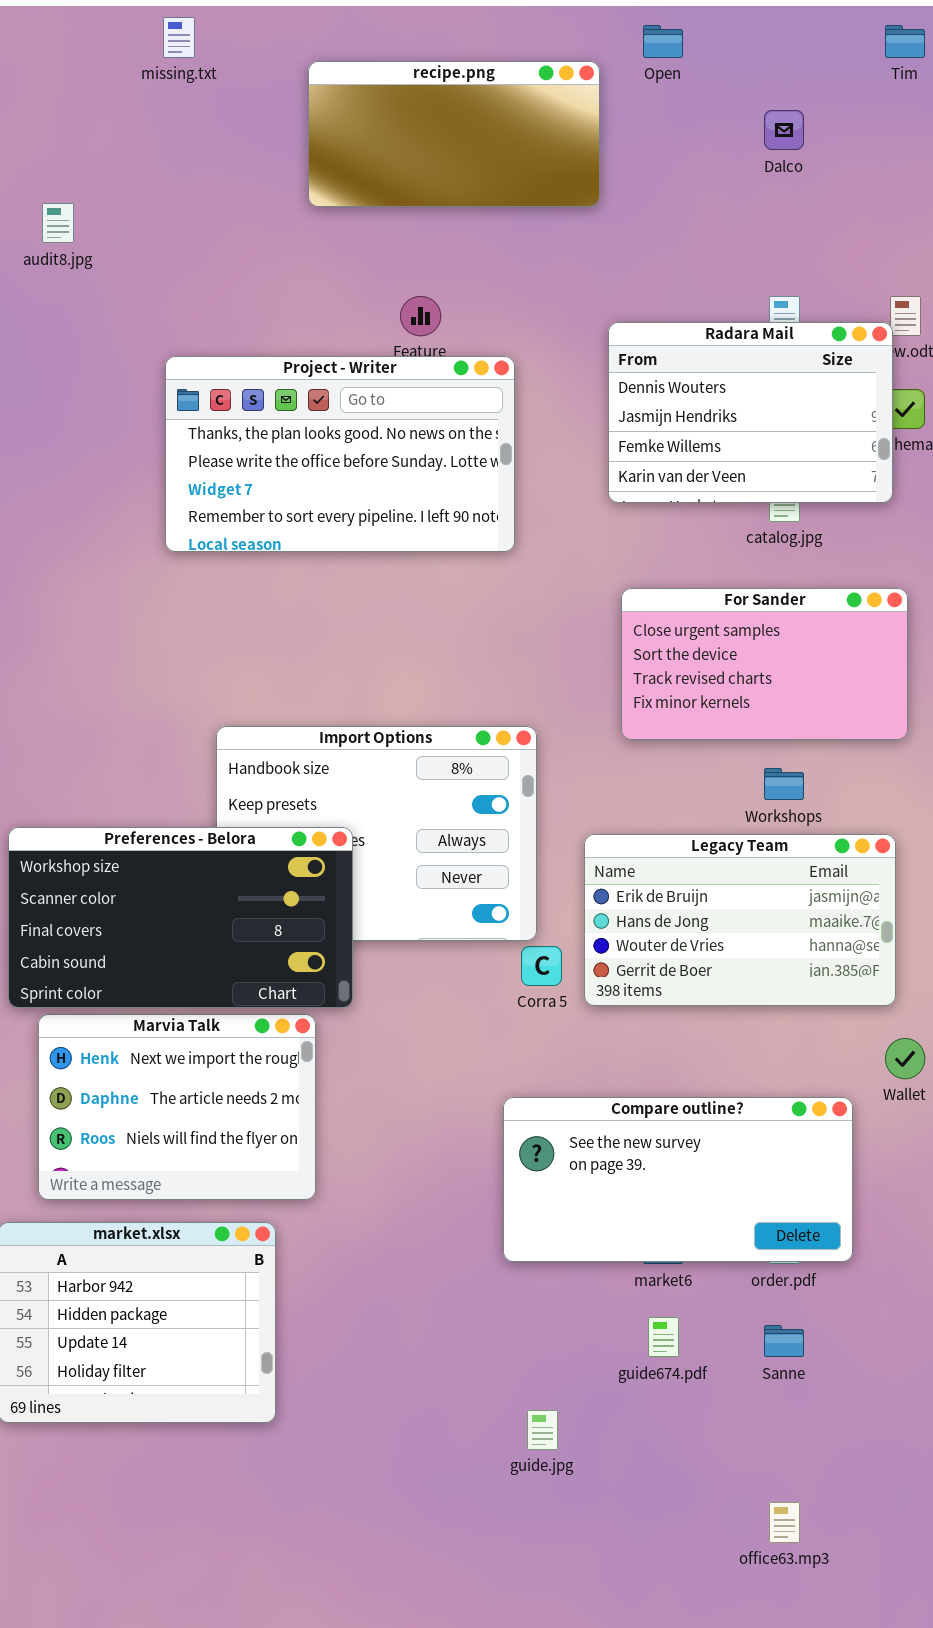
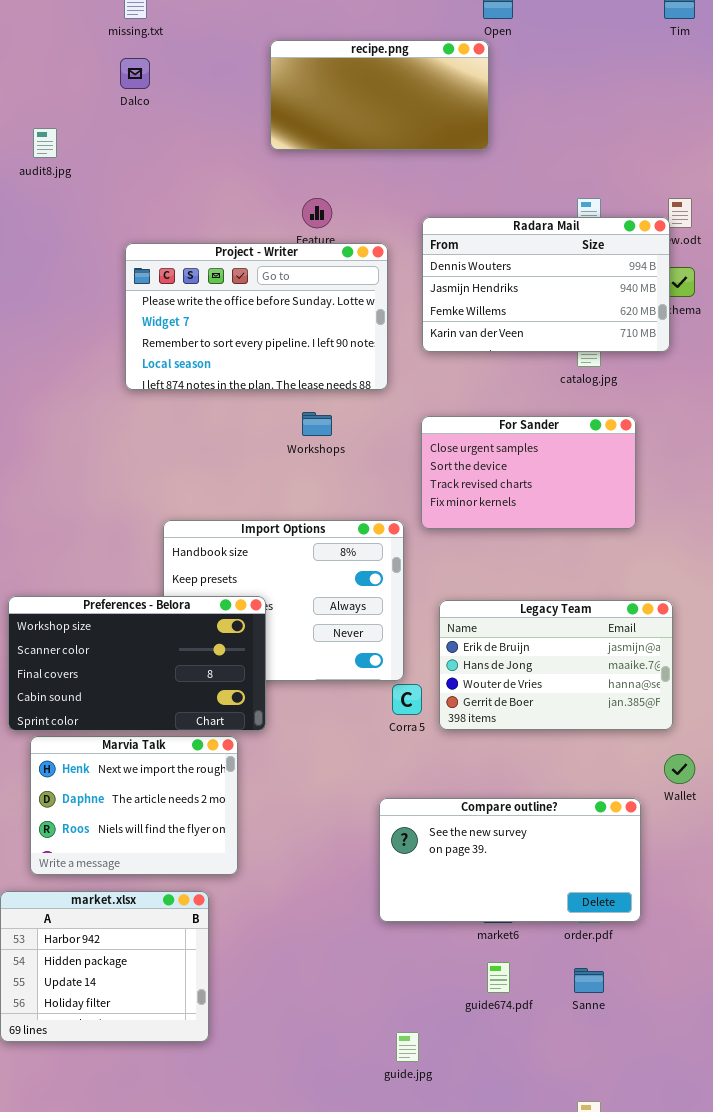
recipe.png: [308,61,600,207] -> [270,40,489,150], moved
Dalco: [764,110,804,150] -> [120,58,150,89], moved
Radara Mail: [608,322,893,503] -> [422,217,670,352], resized
Project - Writer: [165,356,515,552] -> [125,243,388,390], scrolled down 1 row
For Sander: [621,588,908,740] -> [421,416,636,529], moved
Workshops: [764,768,804,800] -> [302,412,332,436], moved

